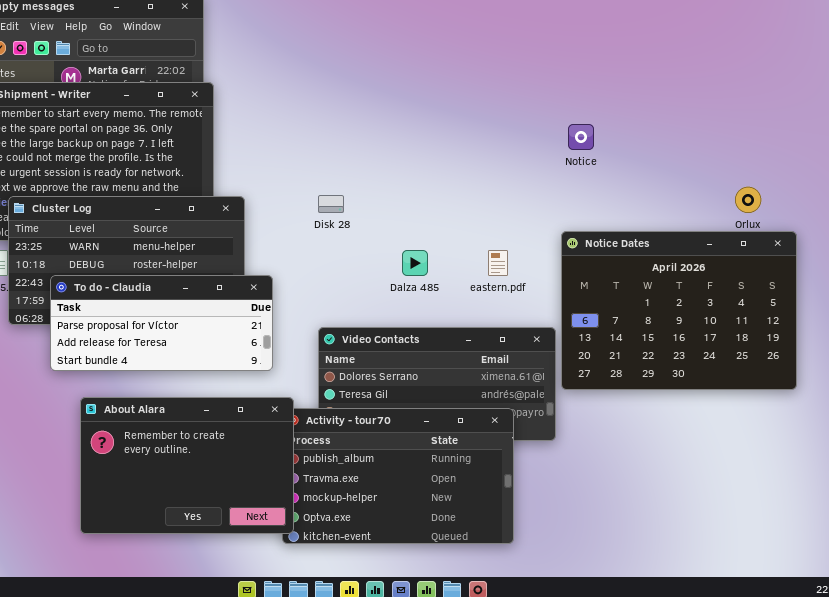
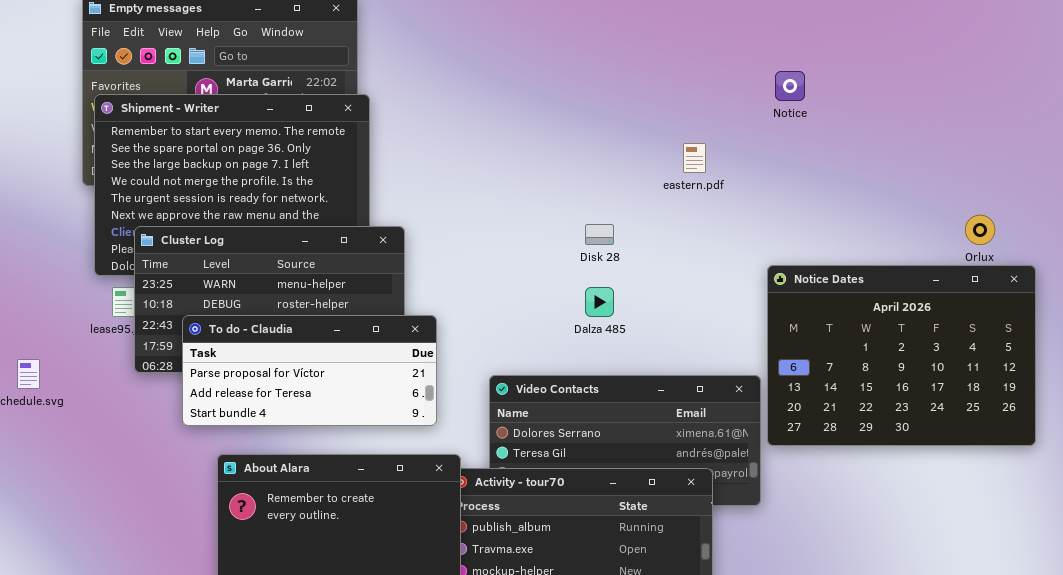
Notice: [568,124,594,150] -> [775,71,805,101], moved
Disk 28: [318,195,344,213] -> [585,224,614,245], moved
eastern.pdf: [488,250,508,276] -> [683,143,706,173], moved

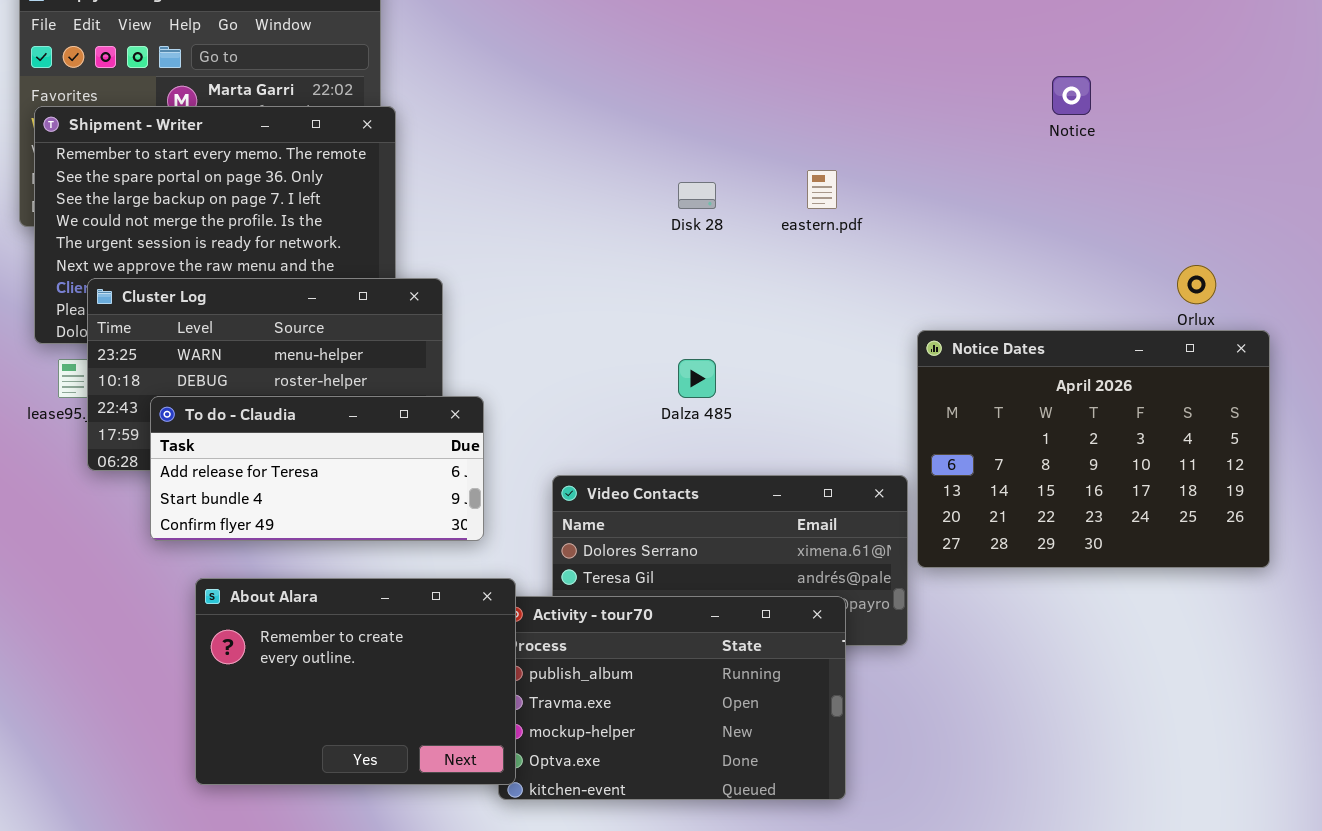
Notice: [775,71,805,101] -> [1052,76,1091,115], moved
Disk 28: [585,224,614,245] -> [678,182,716,209], moved
To do - Claudia: [182,315,437,426] -> [150,396,484,541], scrolled down 1 row

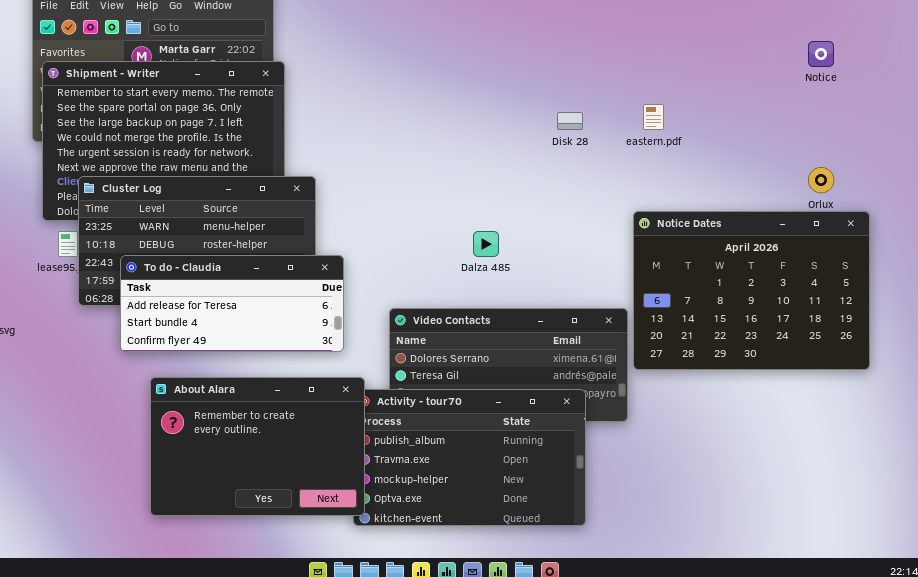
Notice: [1052,76,1091,115] -> [808,41,834,67], moved
eastern.pdf: [807,170,837,209] -> [643,104,664,130], moved
Disk 28: [678,182,716,209] -> [557,112,583,130], moved

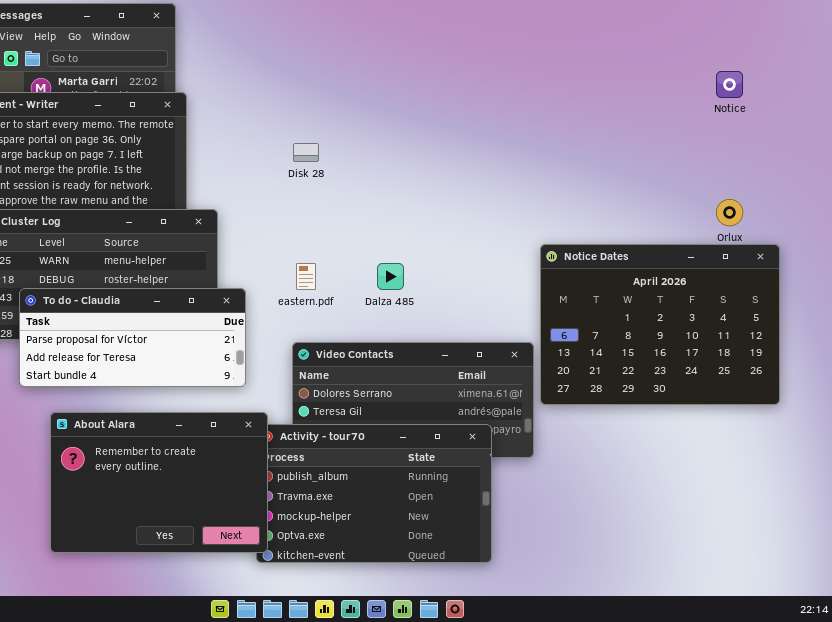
eastern.pdf: [643,104,664,130] -> [296,263,316,290], moved
Disk 28: [557,112,583,130] -> [293,143,319,162], moved
To do - Claudia: [120,255,344,352] -> [19,288,246,387], scrolled up 1 row

